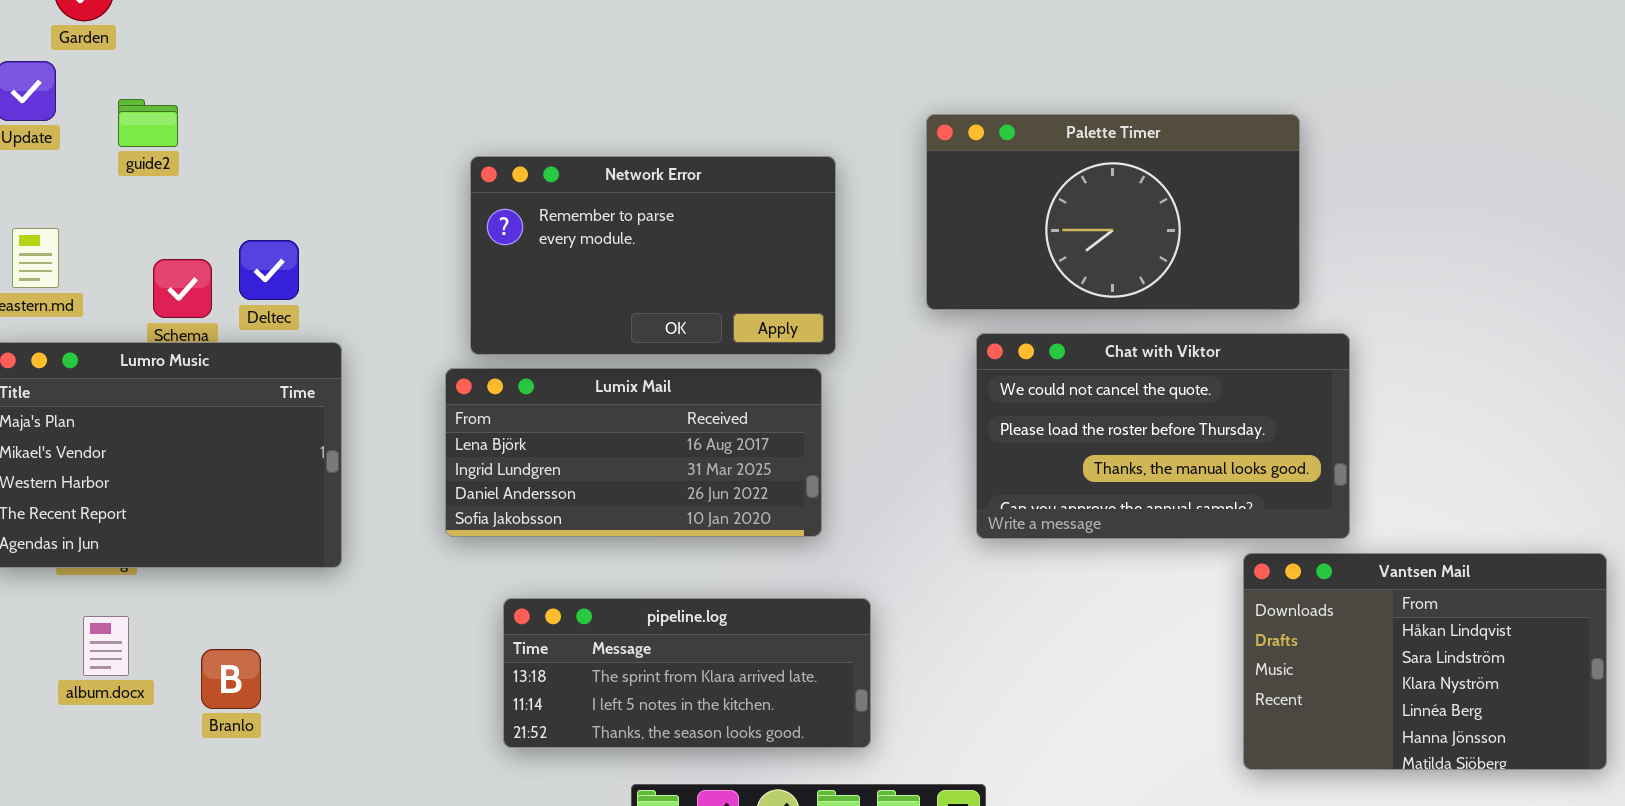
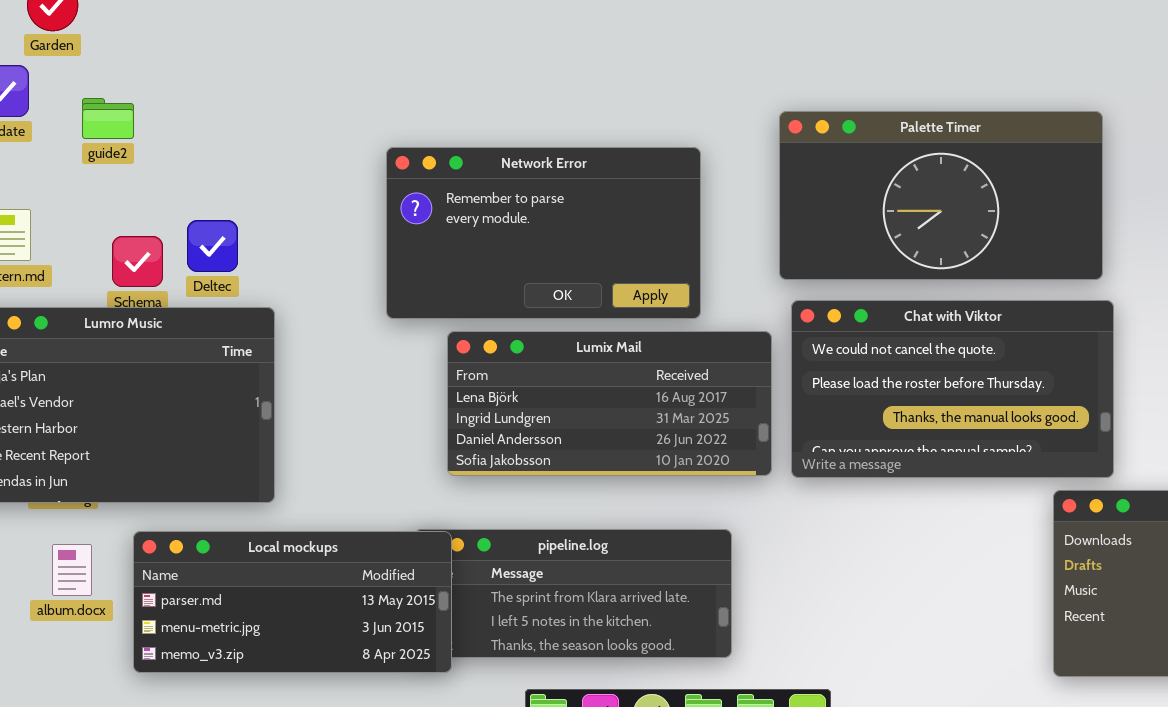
Chat with Viktor: [976,333,1350,539] -> [791,300,1114,478], moved
Lumix Mail: [445,368,822,537] -> [447,331,772,476], moved
Local mockups: none -> [133,531,452,673], opened

